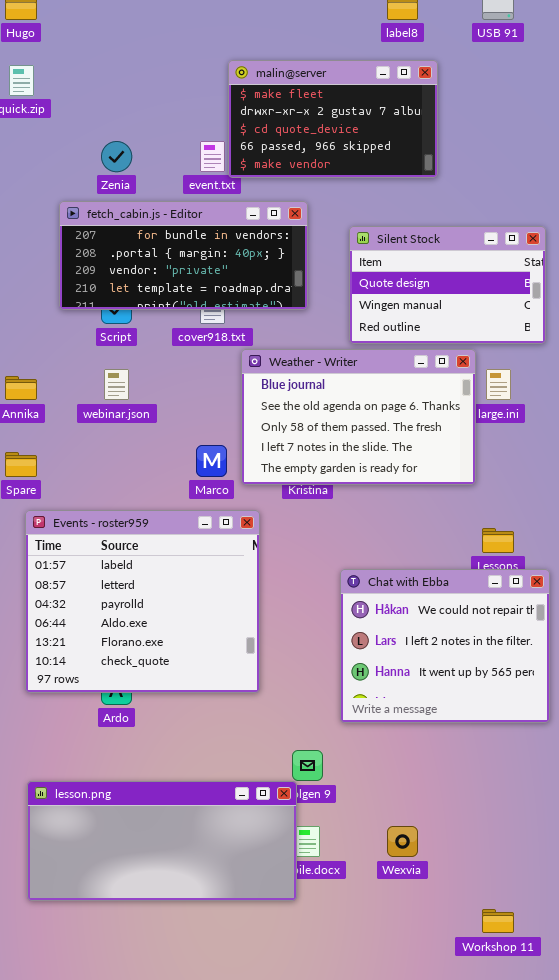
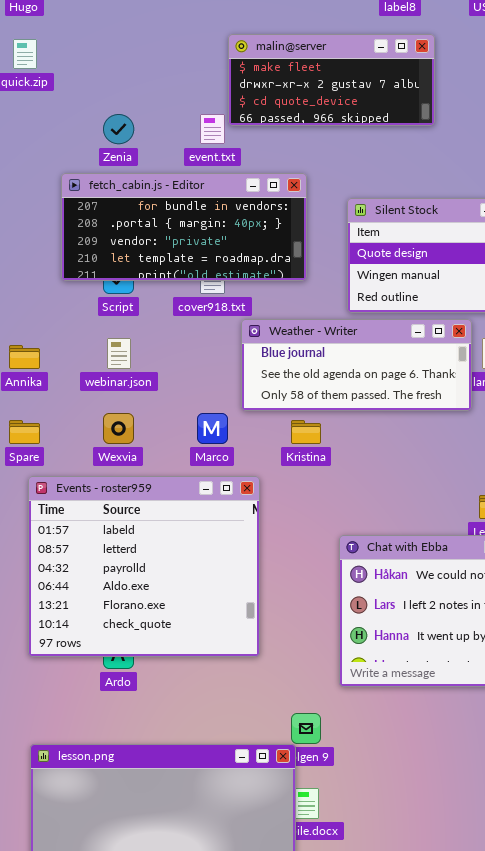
malin@server: [228,60,438,178] -> [228,34,435,126], resized
Weather - Writer: [241,349,476,485] -> [241,319,472,411], resized
Wexvia: [387,826,418,857] -> [103,413,134,444], moved

